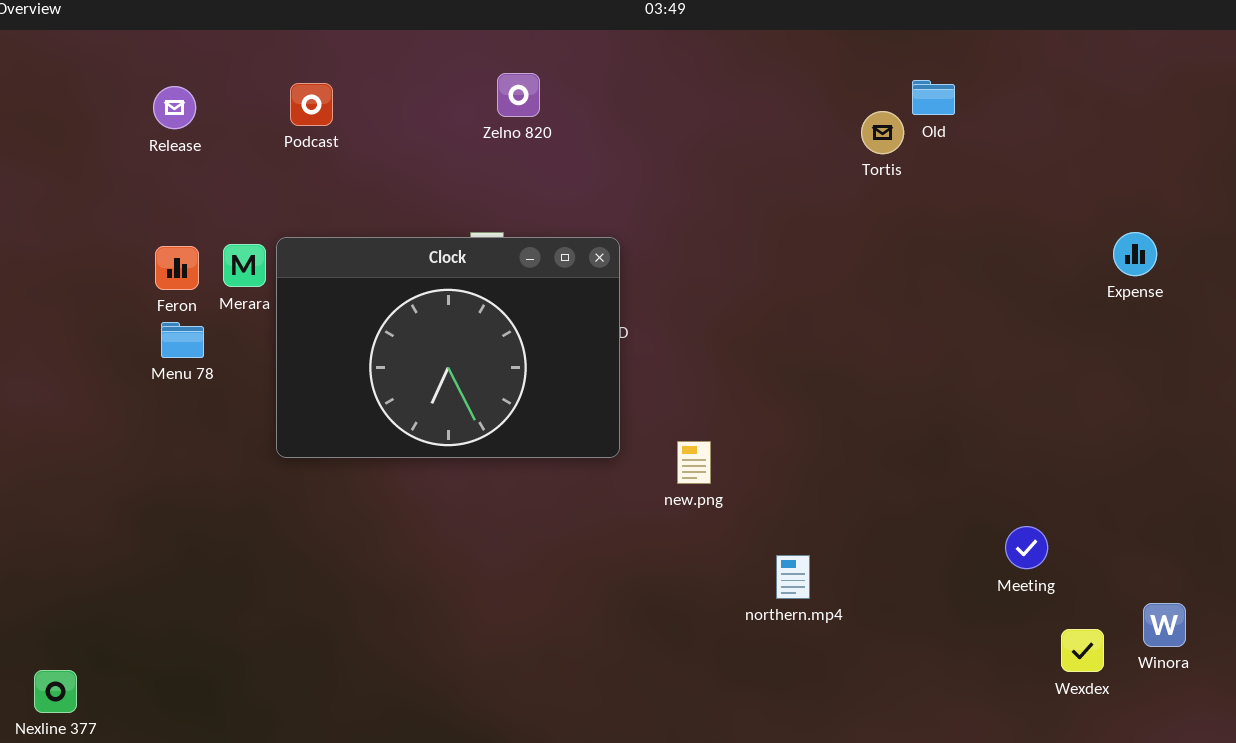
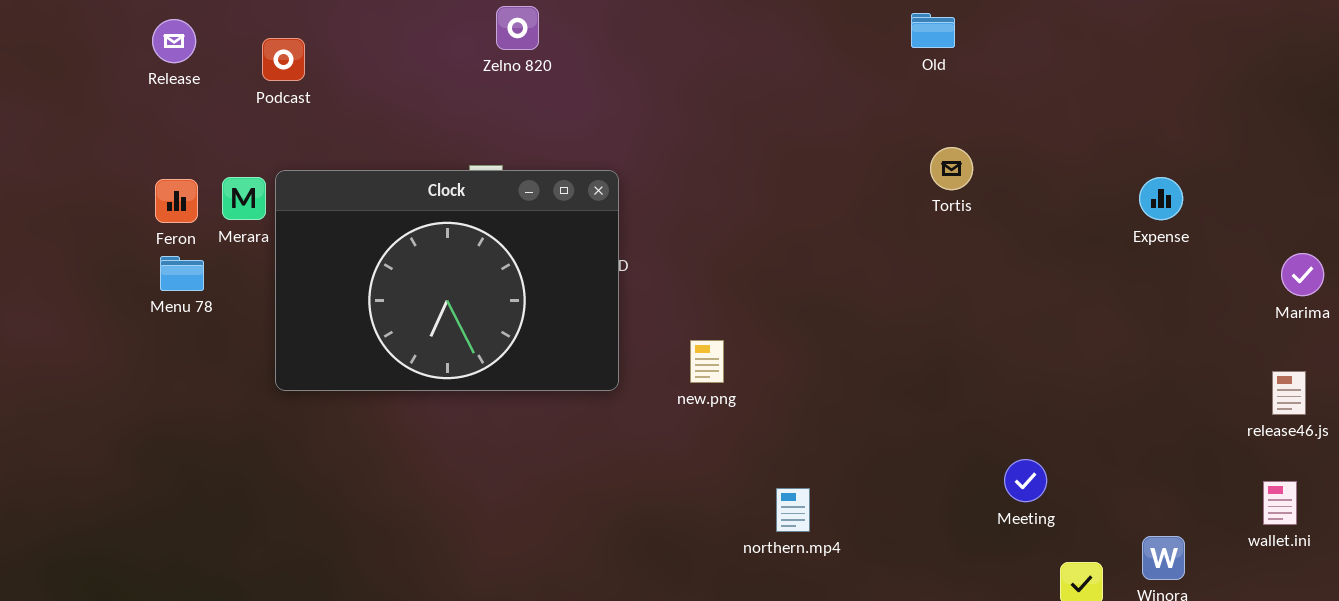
Podcast: [290,83,333,126] -> [262,38,305,81], moved
Tortis: [861,111,904,154] -> [930,147,973,190], moved
Expense: [1113,232,1157,276] -> [1139,177,1183,220], moved
new.png: [677,441,711,484] -> [690,340,724,383], moved

